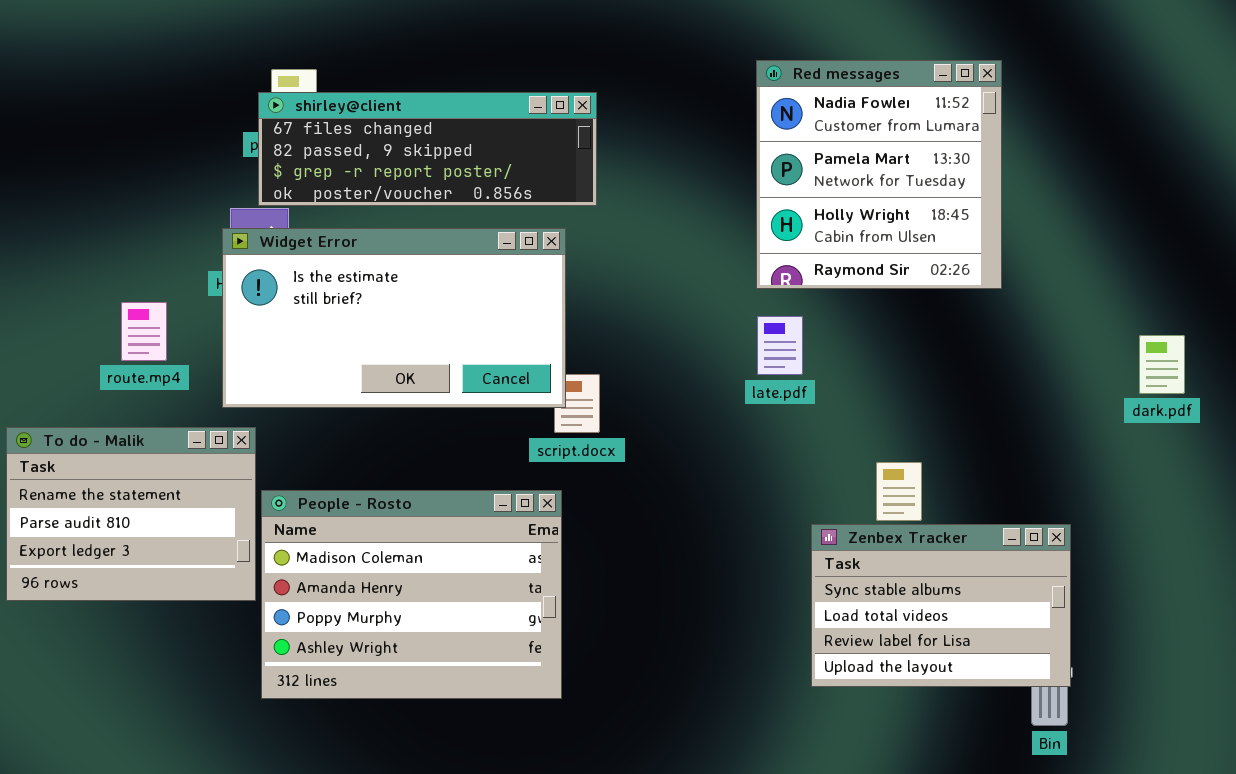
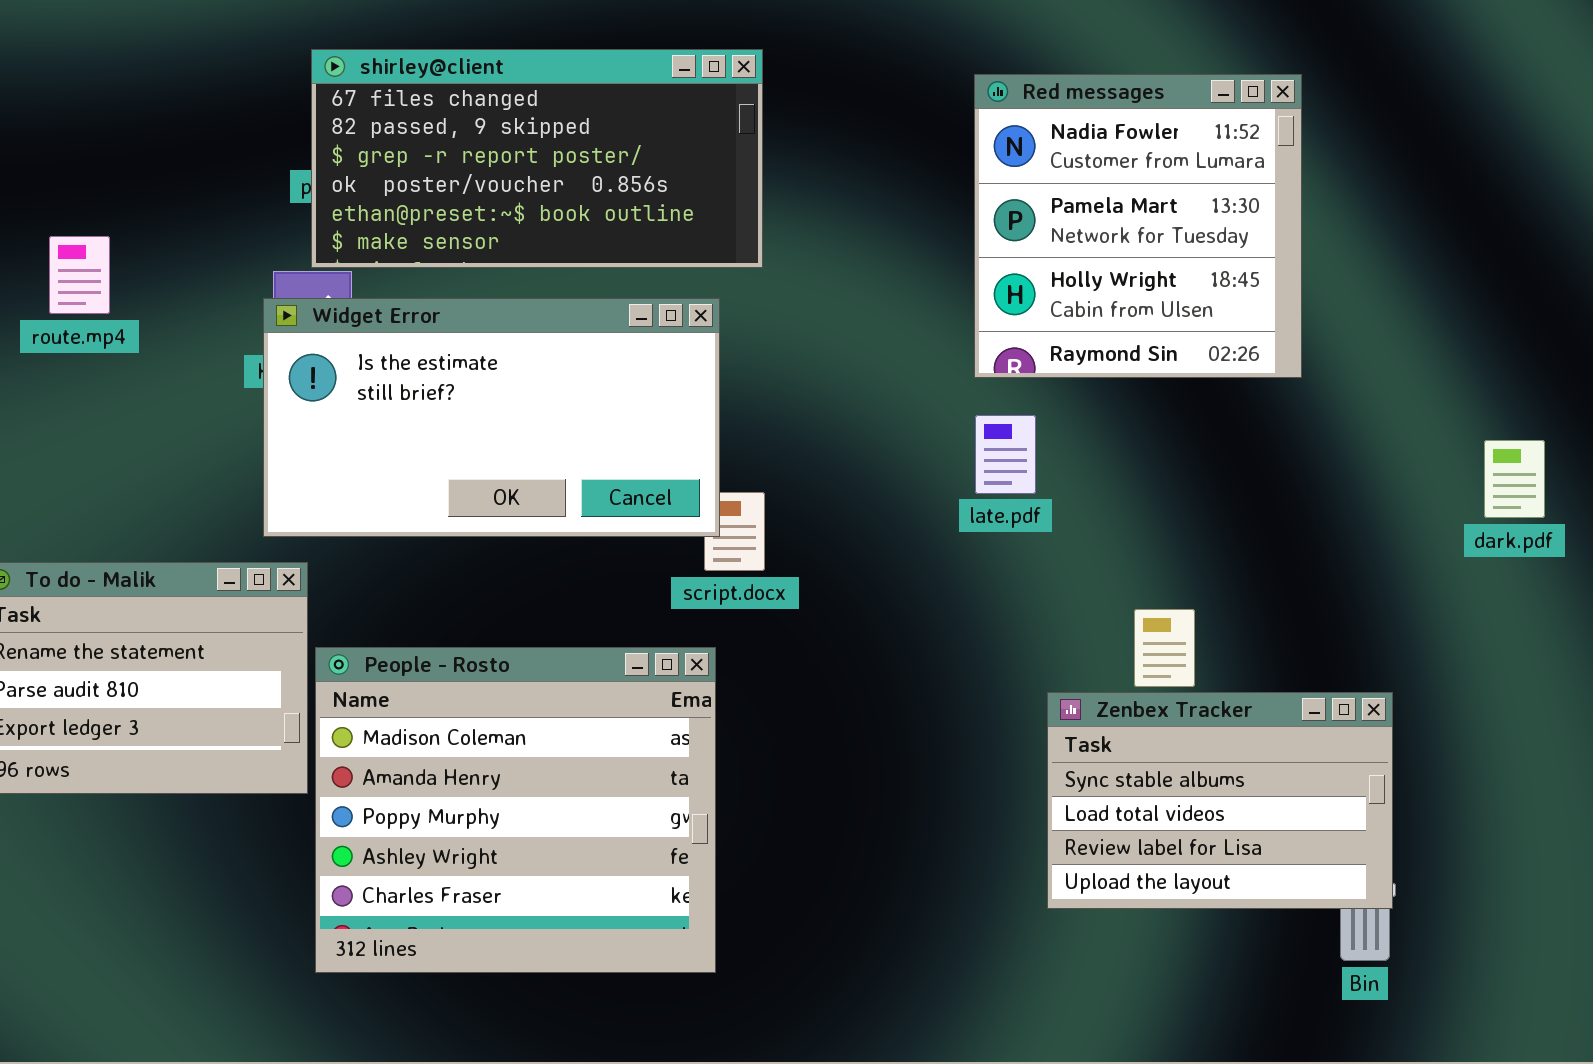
shirley@client: [258,92,597,206] -> [311,49,763,268], resized
route.mp4: [121,302,167,361] -> [49,236,110,314], moved
People - Rosto: [261,490,562,699] -> [315,647,716,973], resized

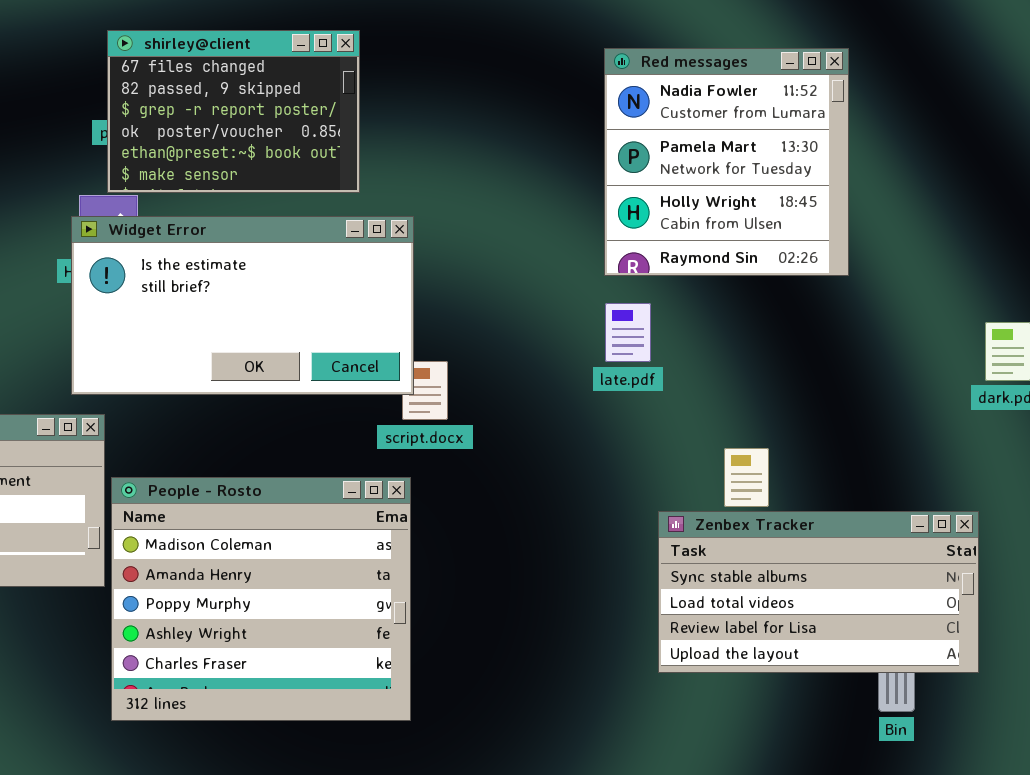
shirley@client: [311,49,763,268] -> [107,30,360,193], resized
Zenbex Tracker: [1047,692,1393,909] -> [658,511,979,673], resized

